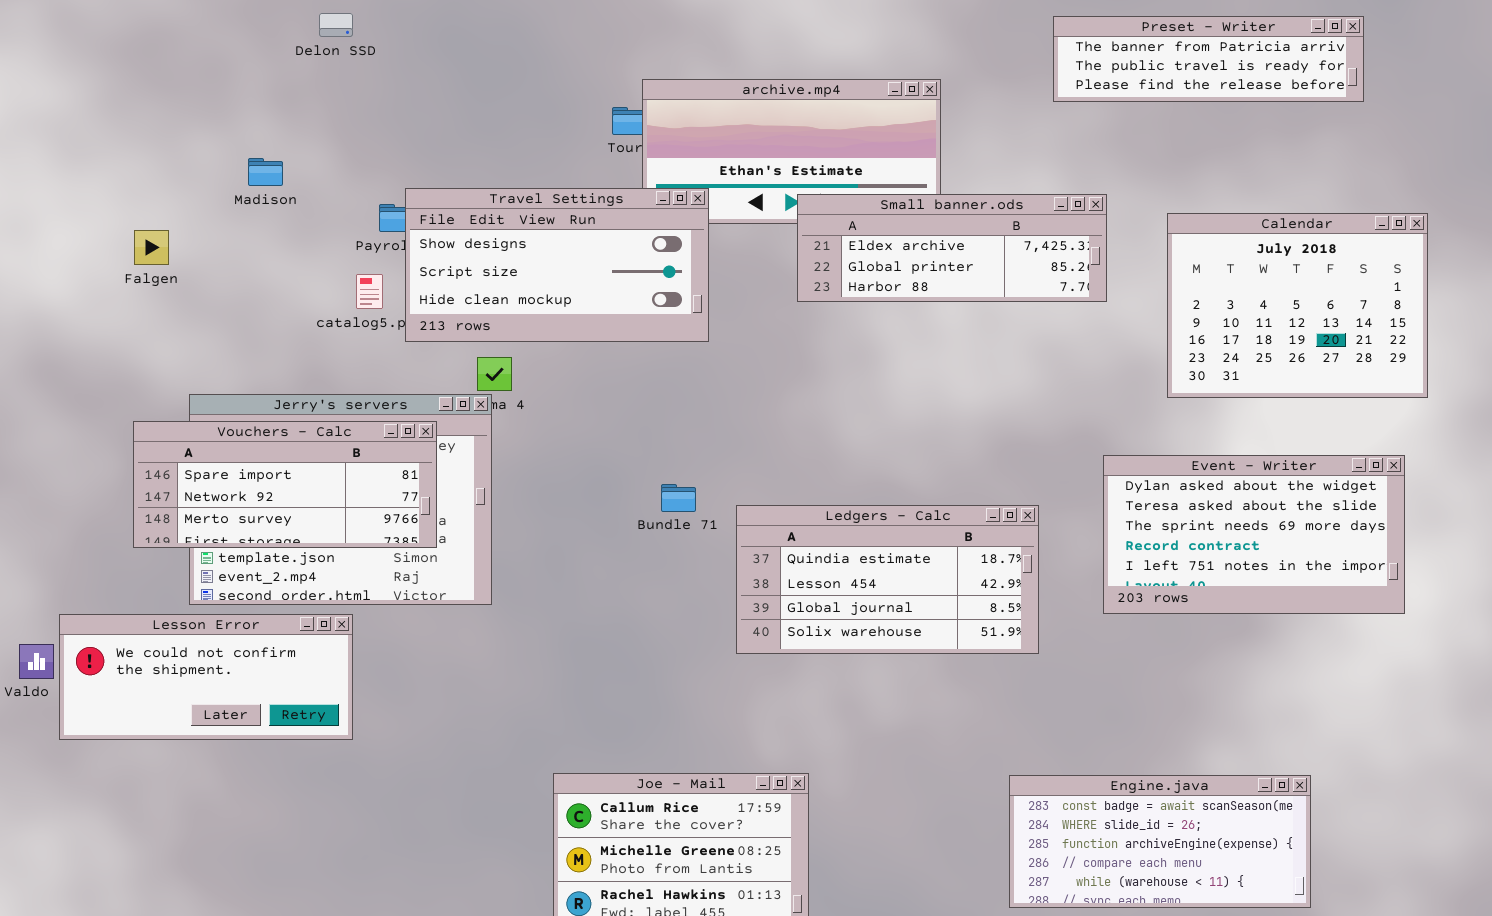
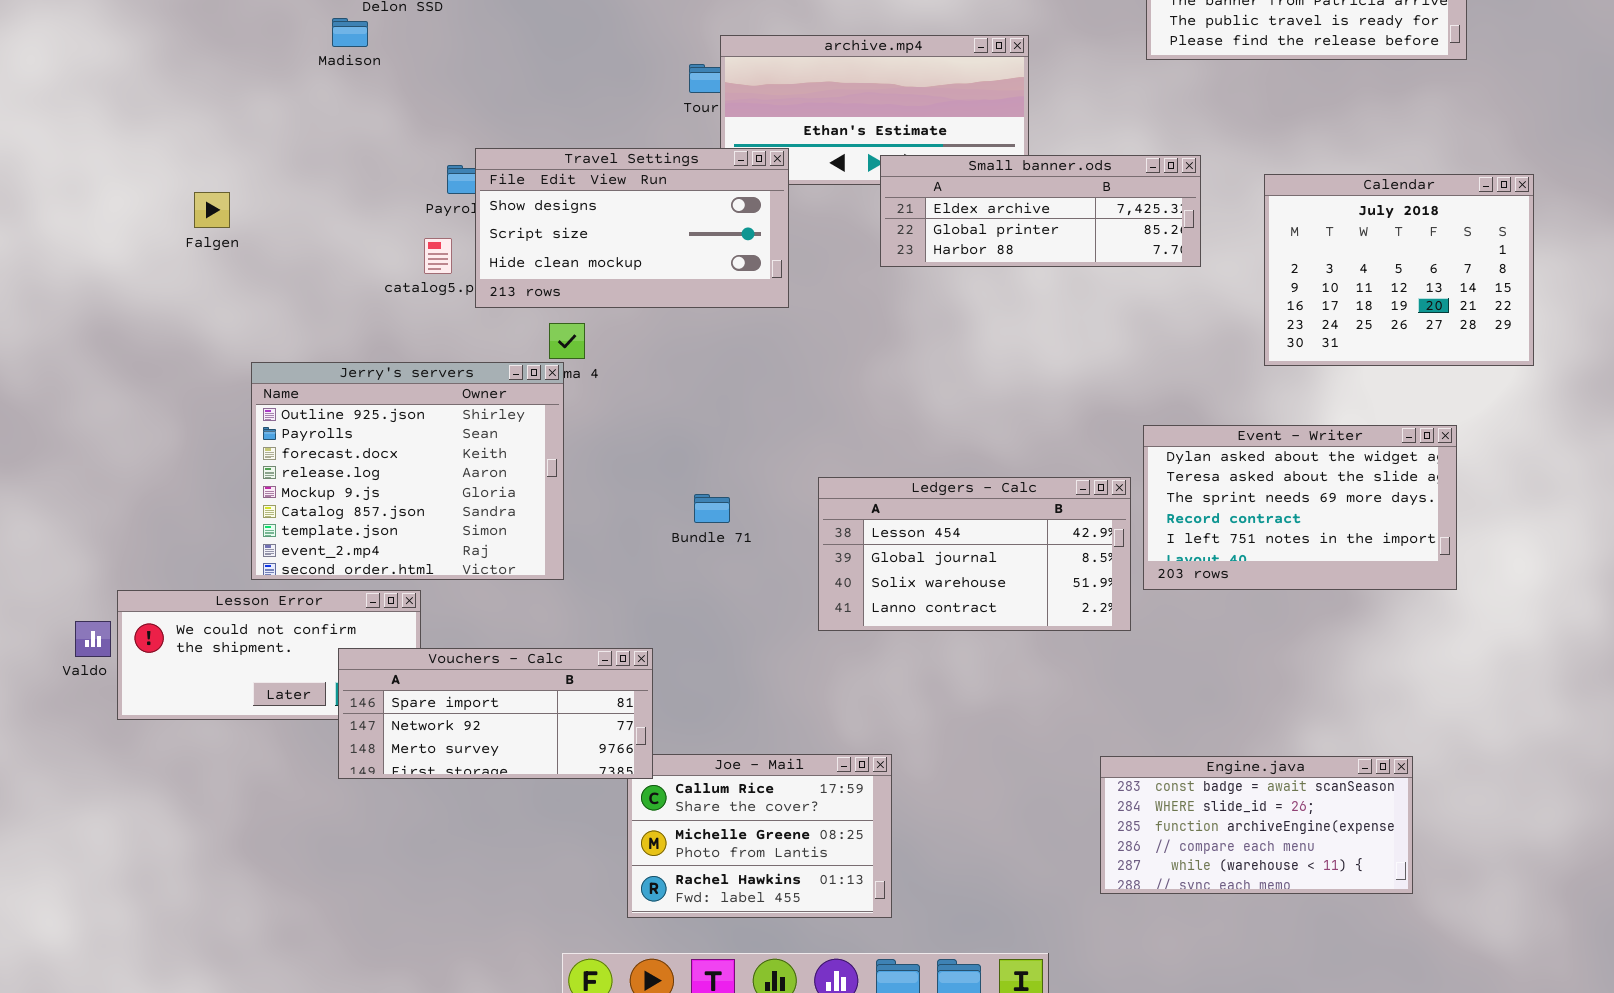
Madison: [248,158,283,186] -> [332,18,368,47], moved
Vouchers - Calc: [133,421,437,548] -> [338,648,653,779], moved
Event - Writer: [1103,455,1405,614] -> [1143,425,1457,590], moved
Bundle 71: [661,484,696,512] -> [694,494,730,523], moved
Ledgers - Calc: [736,505,1039,654] -> [818,477,1131,631], scrolled down 1 row

